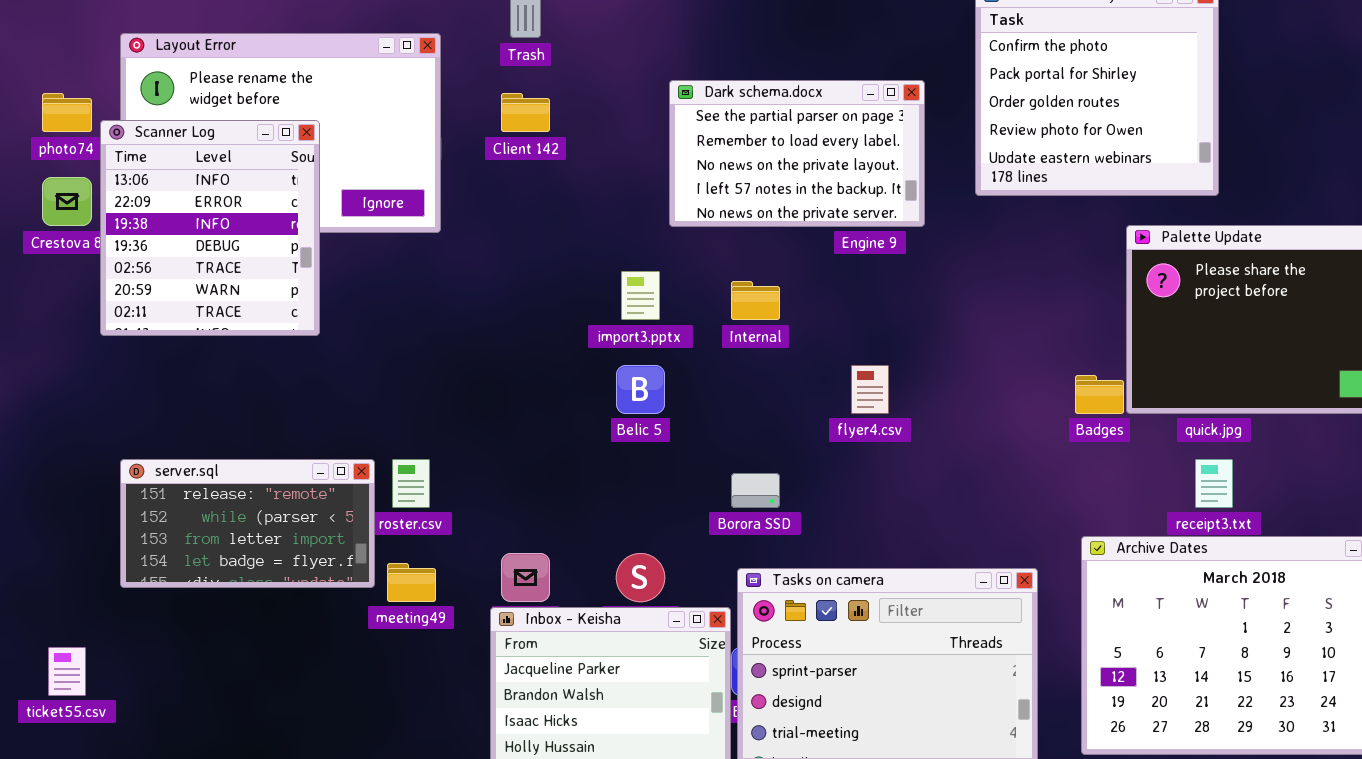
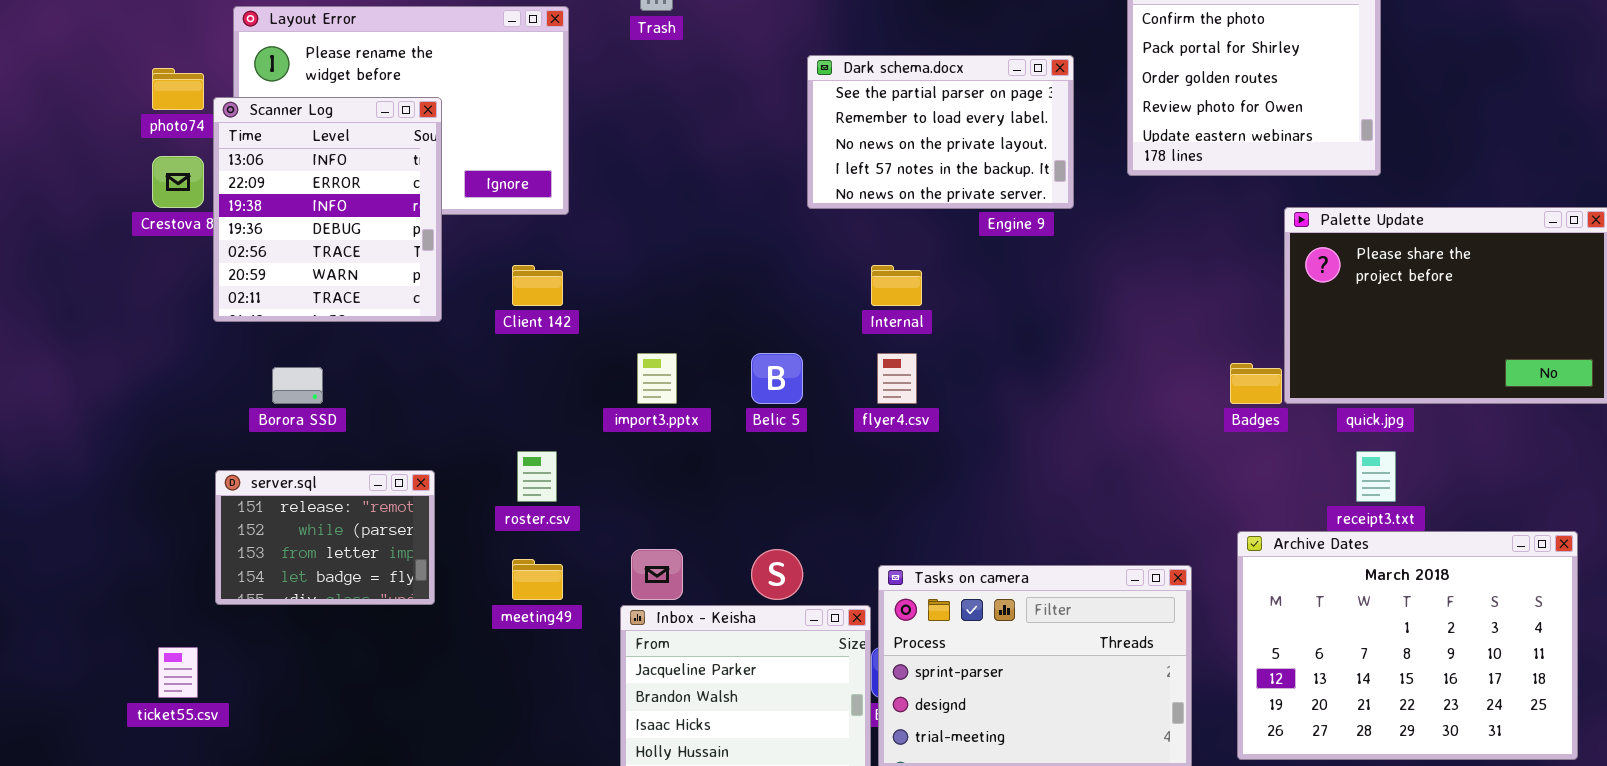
Client 142: [501,93,550,132] -> [512,265,563,306], moved
import3.pptx: [621,271,660,320] -> [637,353,677,404], moved
flyer4.csv: [851,365,889,414] -> [877,353,917,404], moved
server.sql: [120,459,375,588] -> [215,470,435,605], moved, resized
Borora SSD: [731,473,780,508] -> [272,367,323,404], moved

